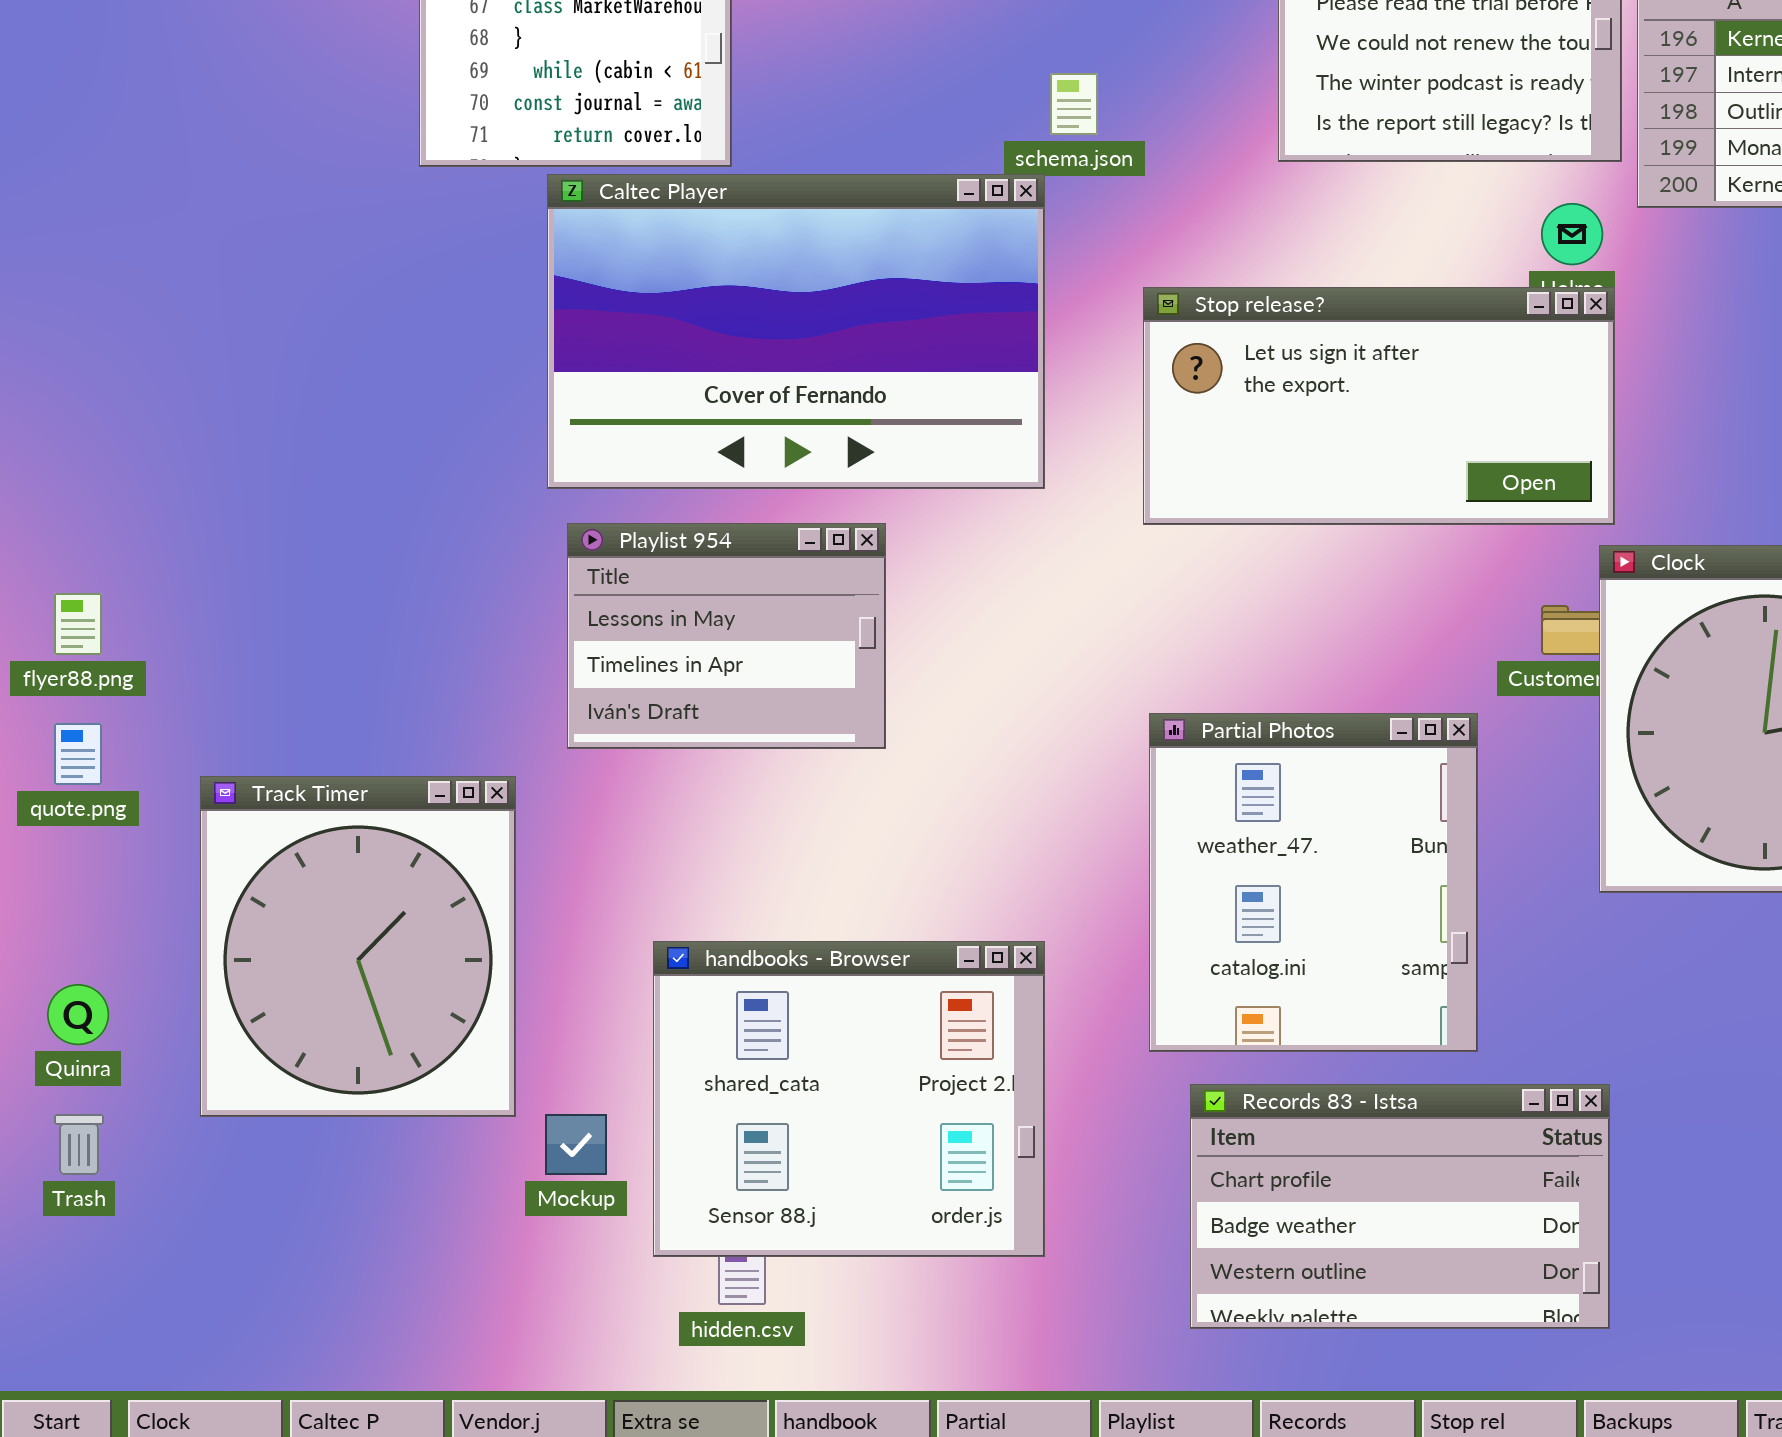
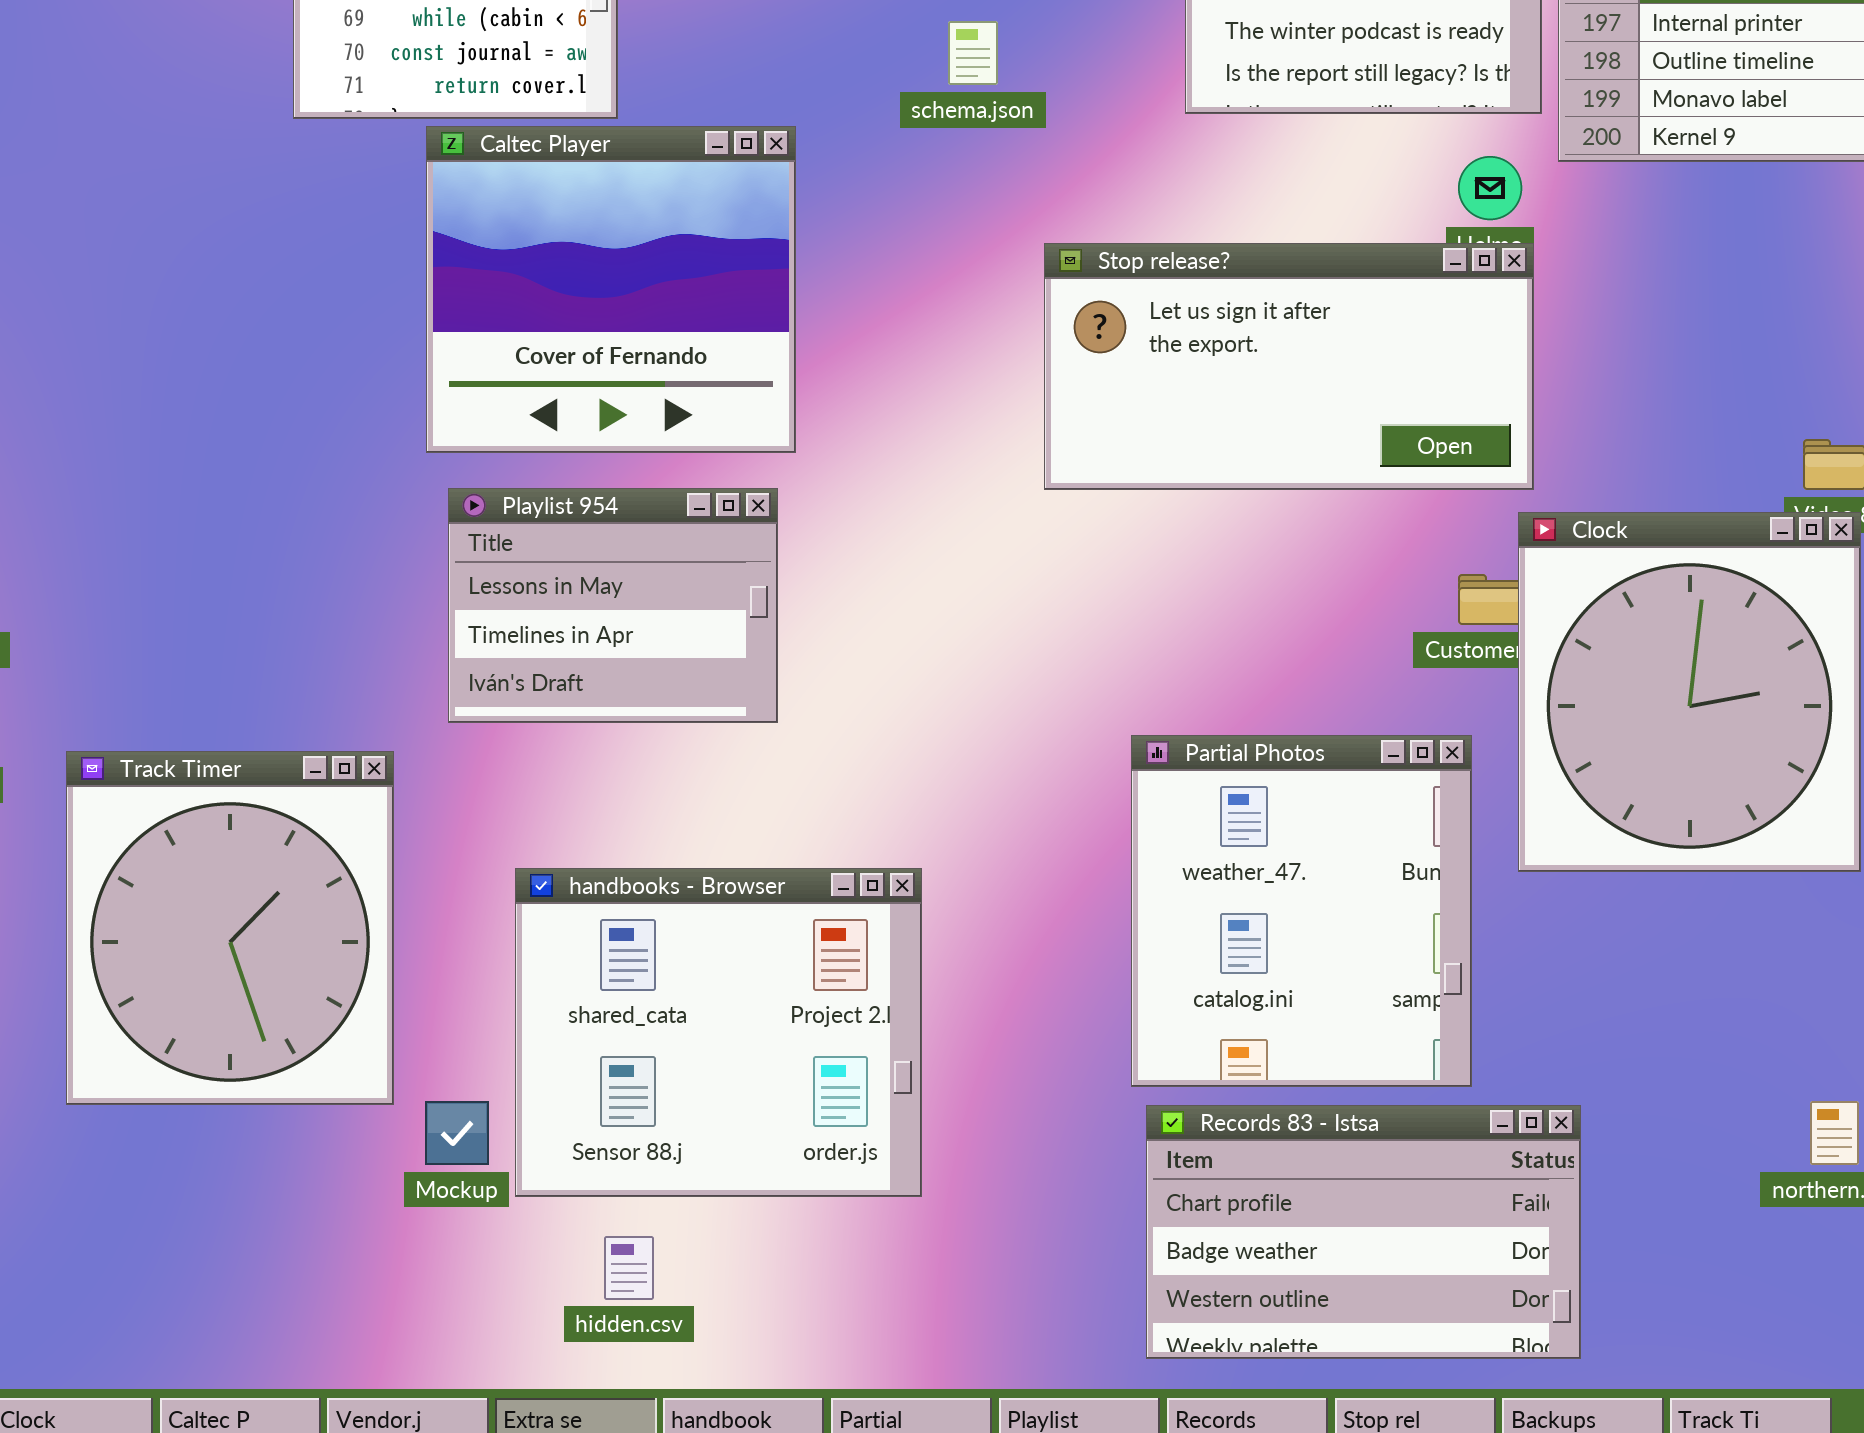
Caltec Player: [547,174,1045,489] -> [426,126,796,453], resized
Partial Photos: [1149,713,1478,1052] -> [1131,735,1472,1087], moved
handbooks - Browser: [653,941,1045,1257] -> [515,868,922,1197], moved
Records 83 - Istsa: [1190,1084,1610,1329] -> [1146,1105,1581,1359], moved

